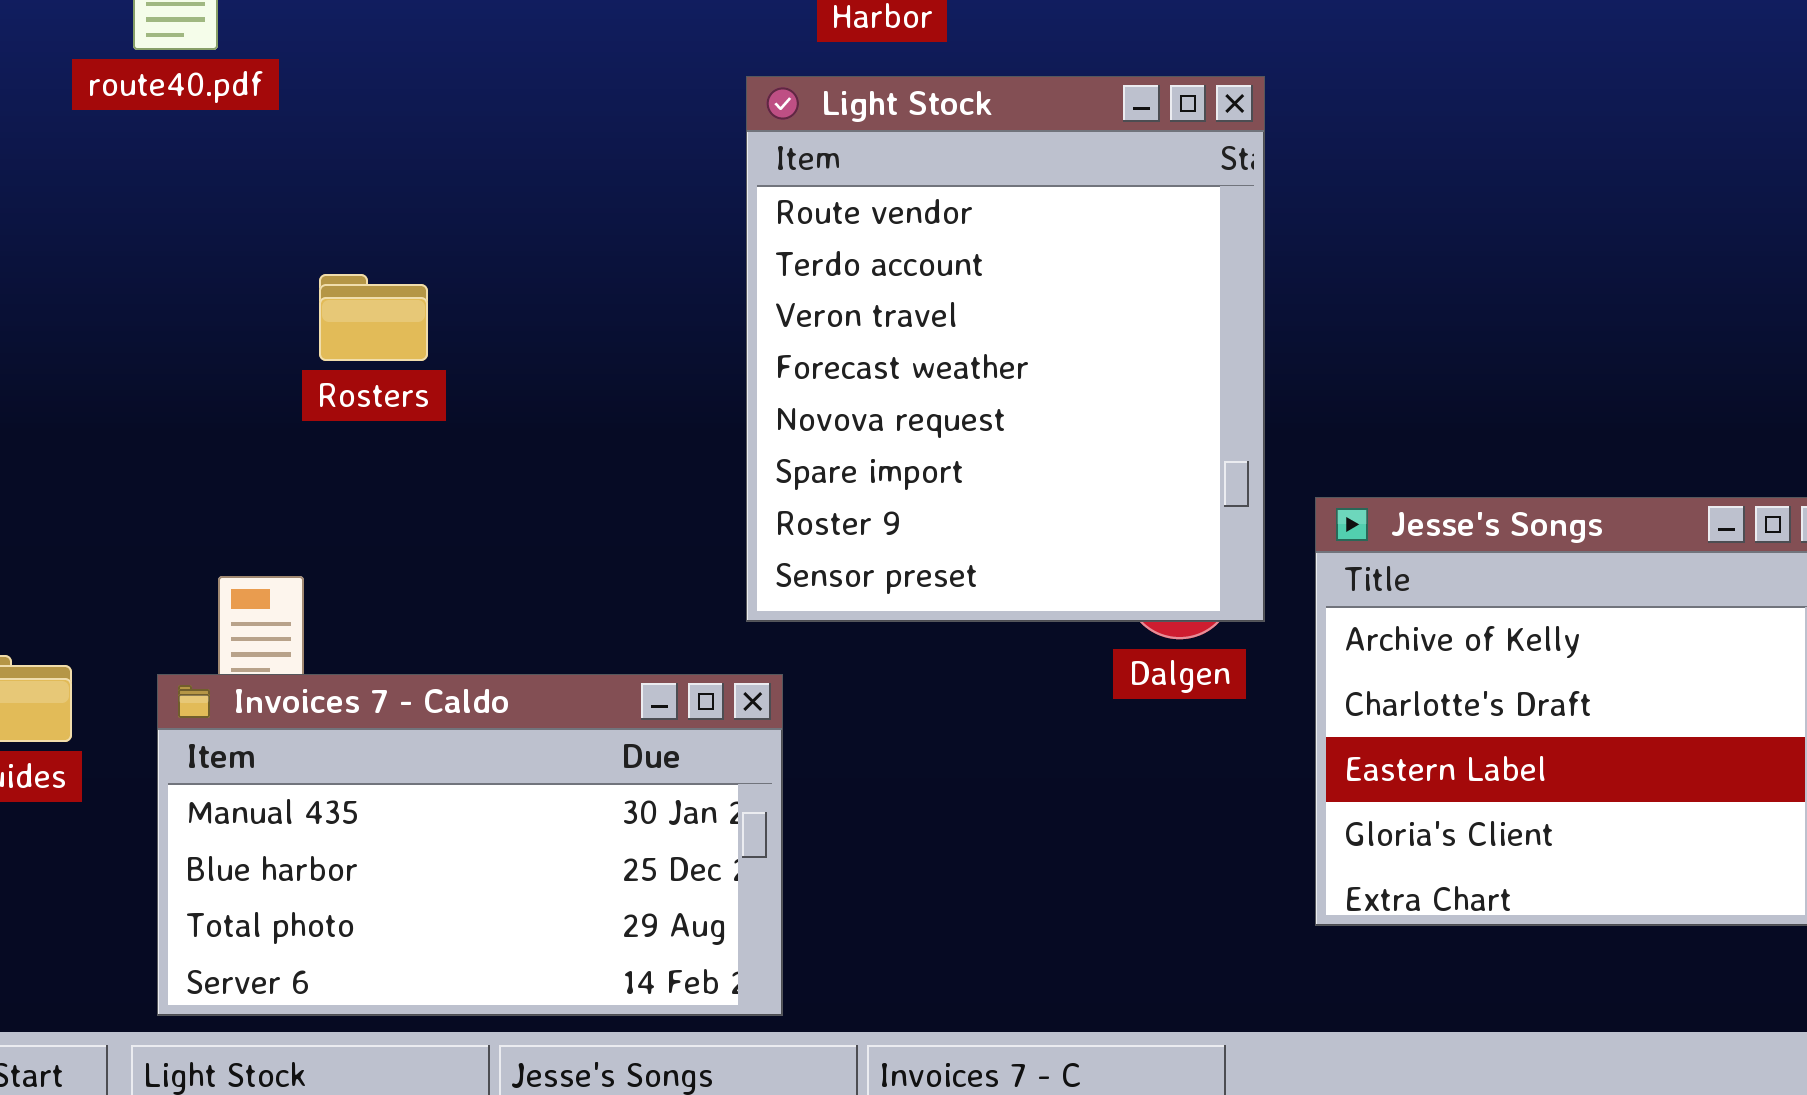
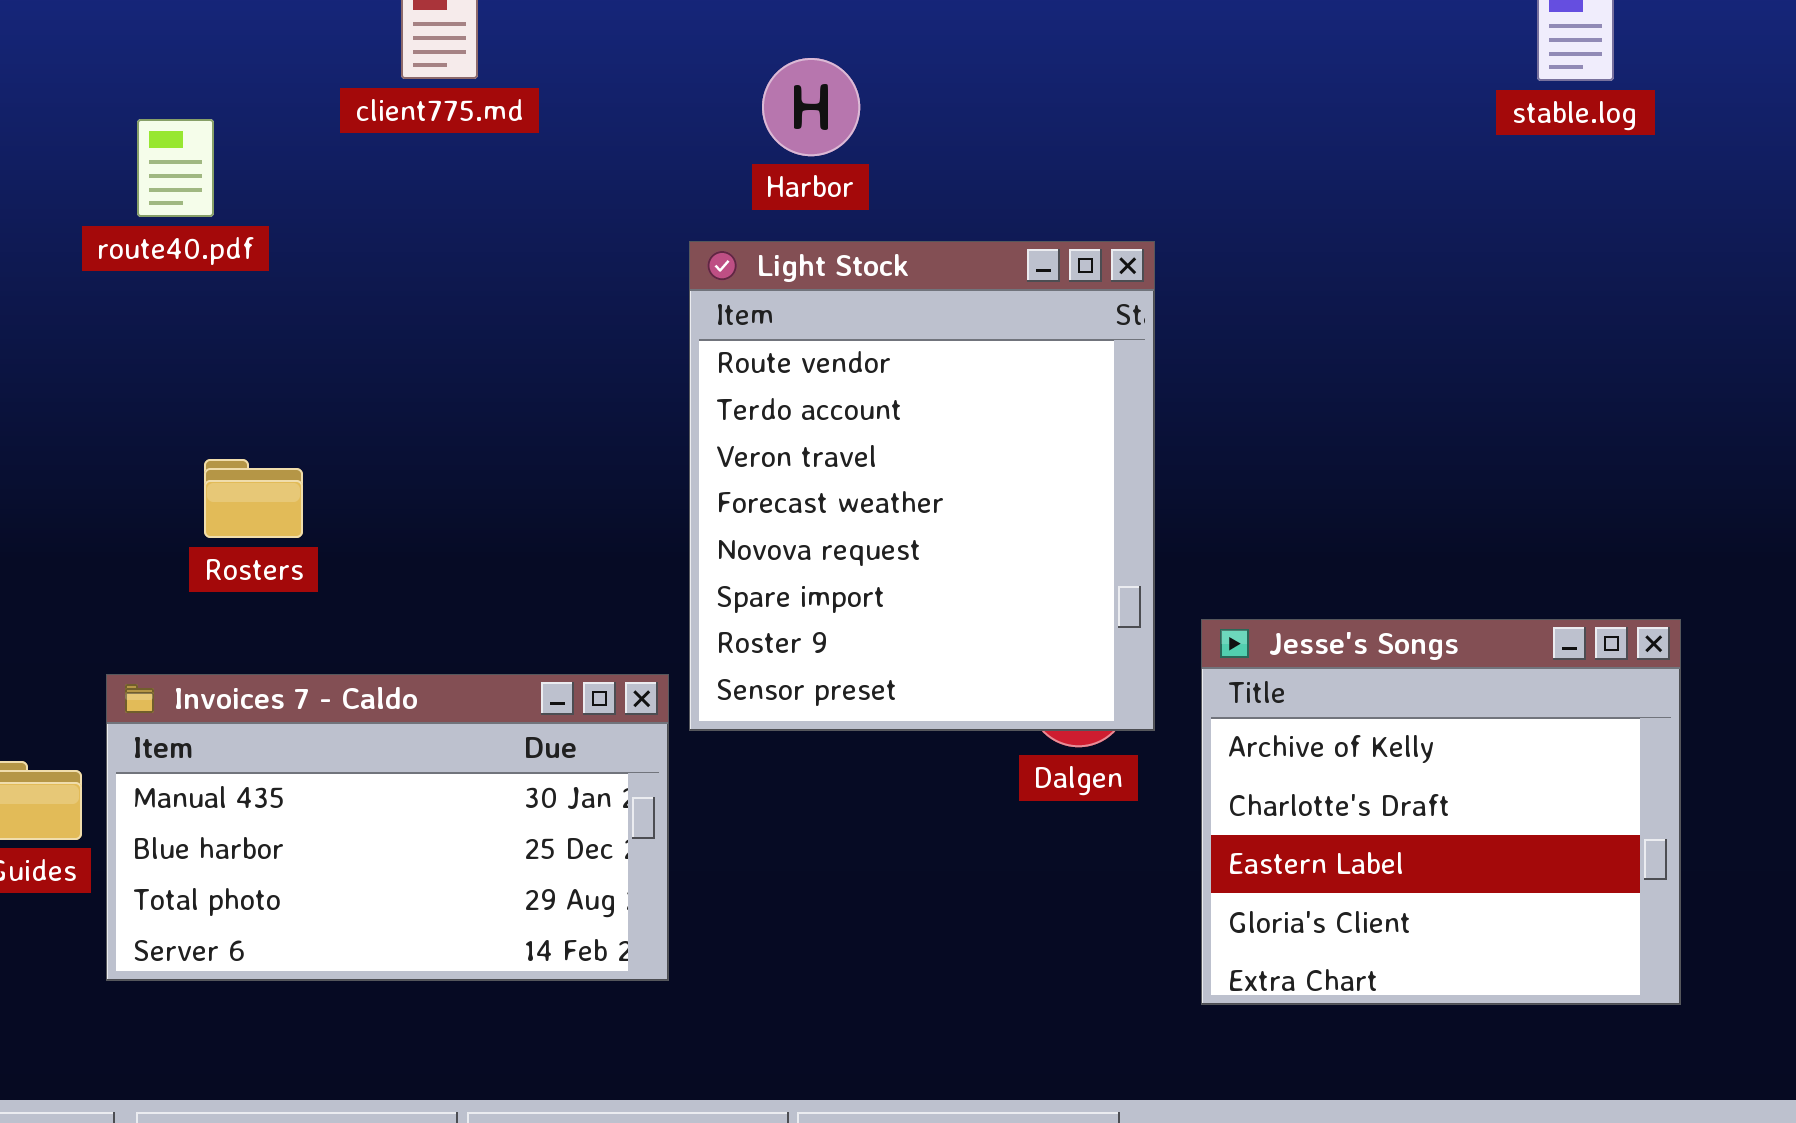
Rosters: [319,274,428,361] -> [204,459,303,538], moved
Invoices 7 - Caldo: [157,674,783,1016] -> [106,674,669,981], moved

